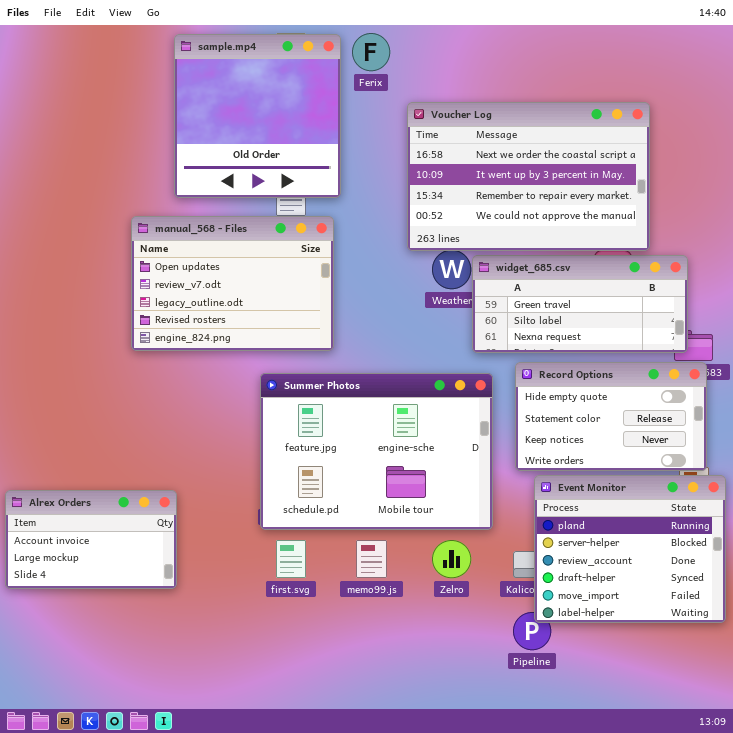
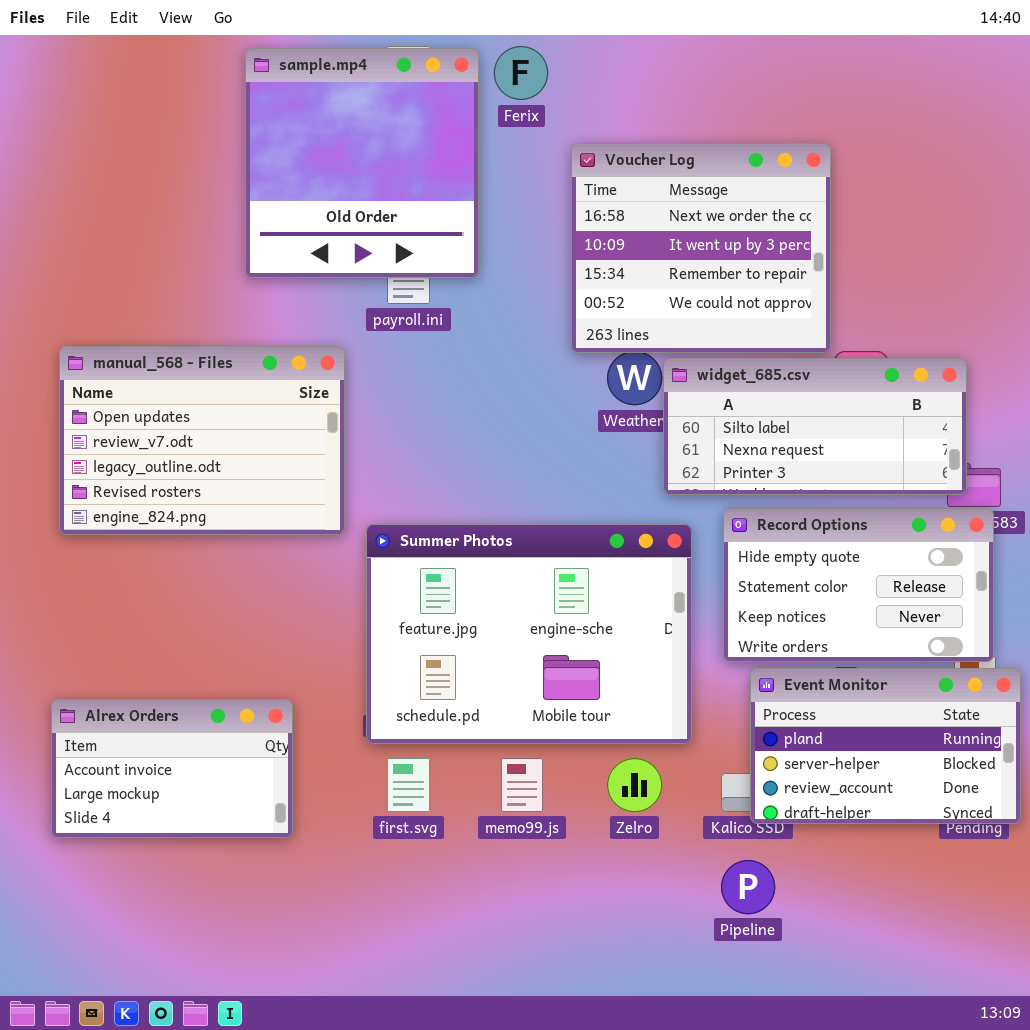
Voucher Log: [407,102,650,251] -> [571,143,831,353], resized
manual_568 - Files: [131,216,334,351] -> [59,346,345,535], moved
widget_685.csv: [472,255,688,353] -> [663,358,967,495], scrolled down 1 row
Event Monitor: [534,475,726,623] -> [750,668,1021,824], resized
Alrex Orders: [5,490,177,589] -> [51,699,293,838], moved

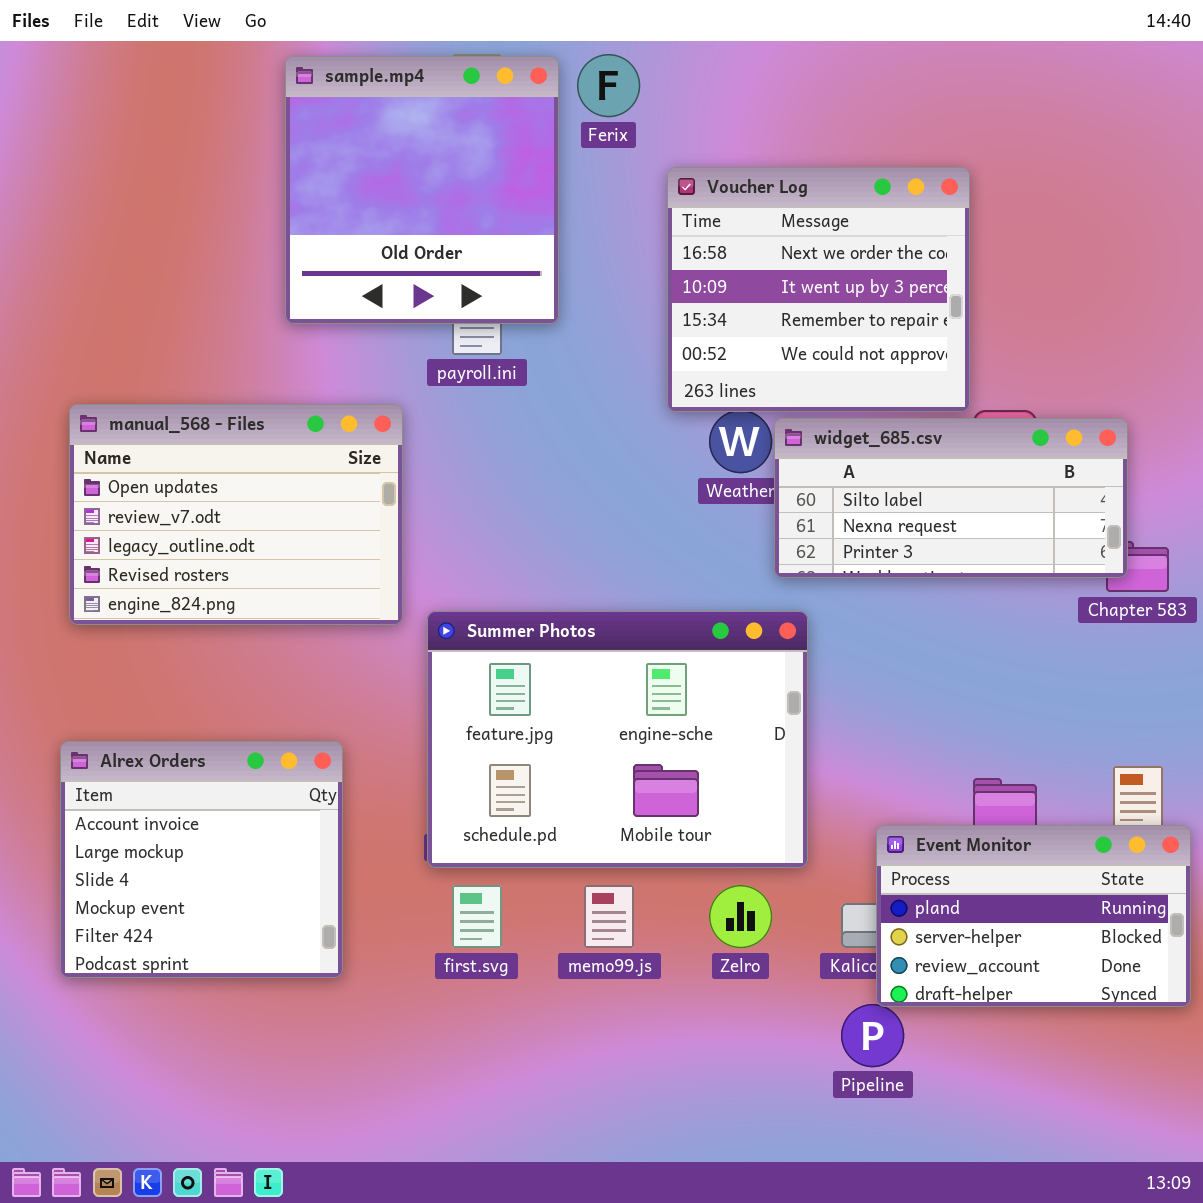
Record Options: [723,508,994,662] -> none, closed
Event Monitor: [750,668,1021,824] -> [876,825,1191,1007], moved
Alrex Orders: [51,699,293,838] -> [60,741,343,978], resized

